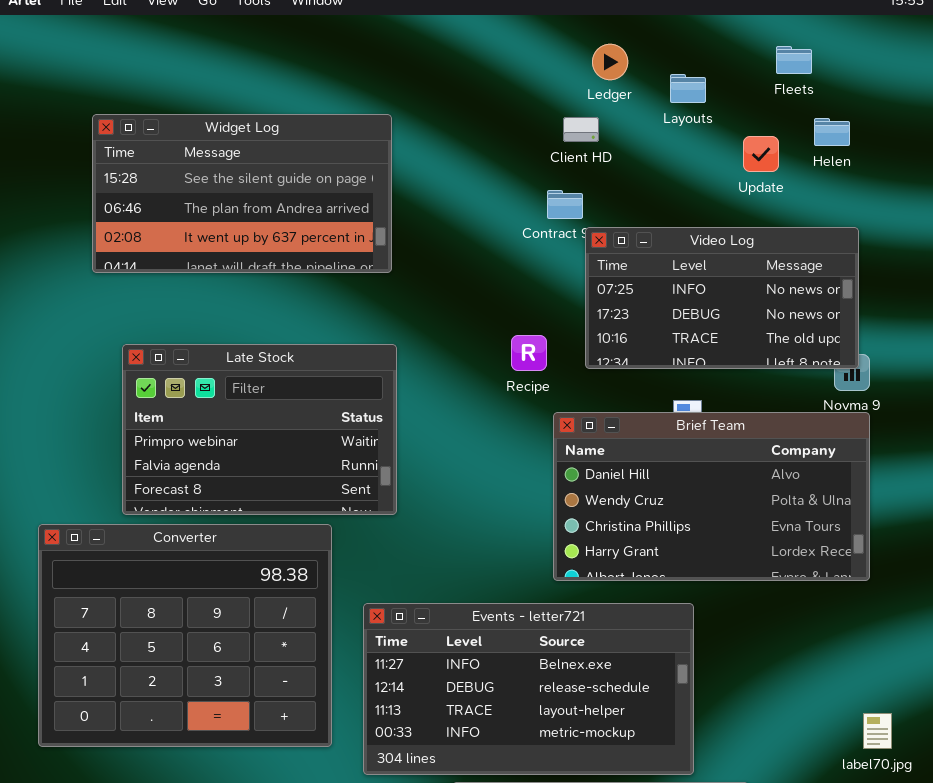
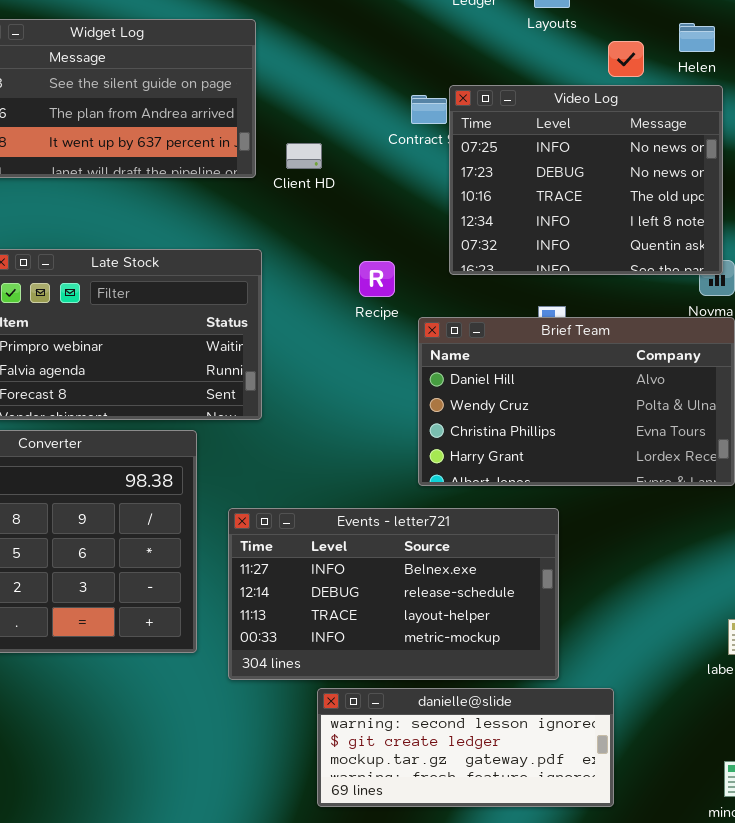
Client HD: [563,117,599,142] -> [286,143,322,169], moved
Video Log: [585,227,859,369] -> [449,85,723,275], resized
Recipe: [511,335,547,371] -> [359,261,395,297], moved

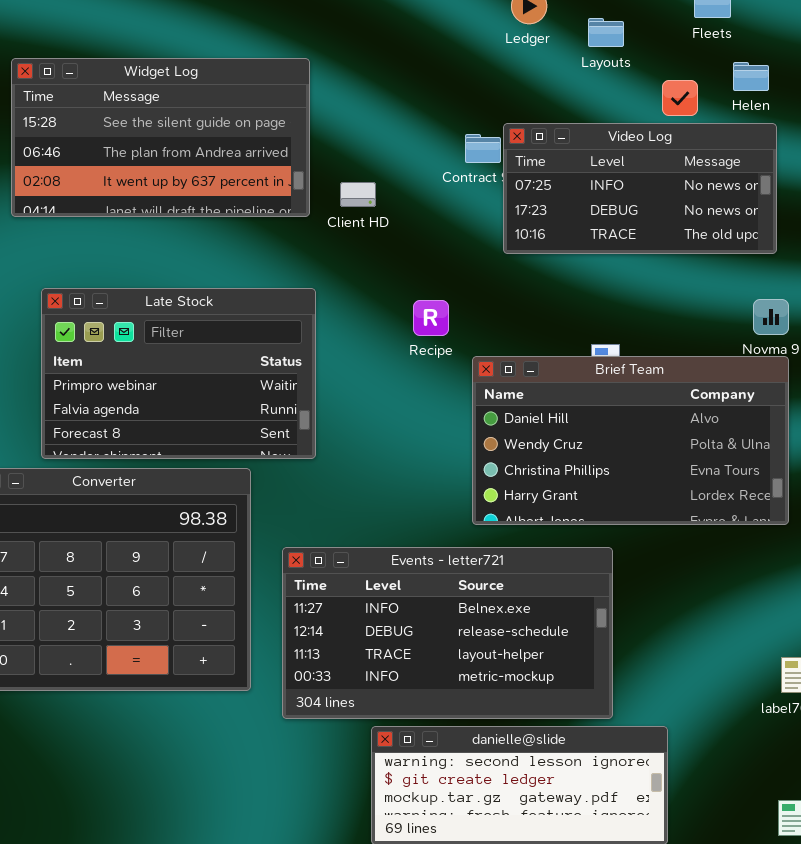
Video Log: [449,85,723,275] -> [503,123,777,254], resized

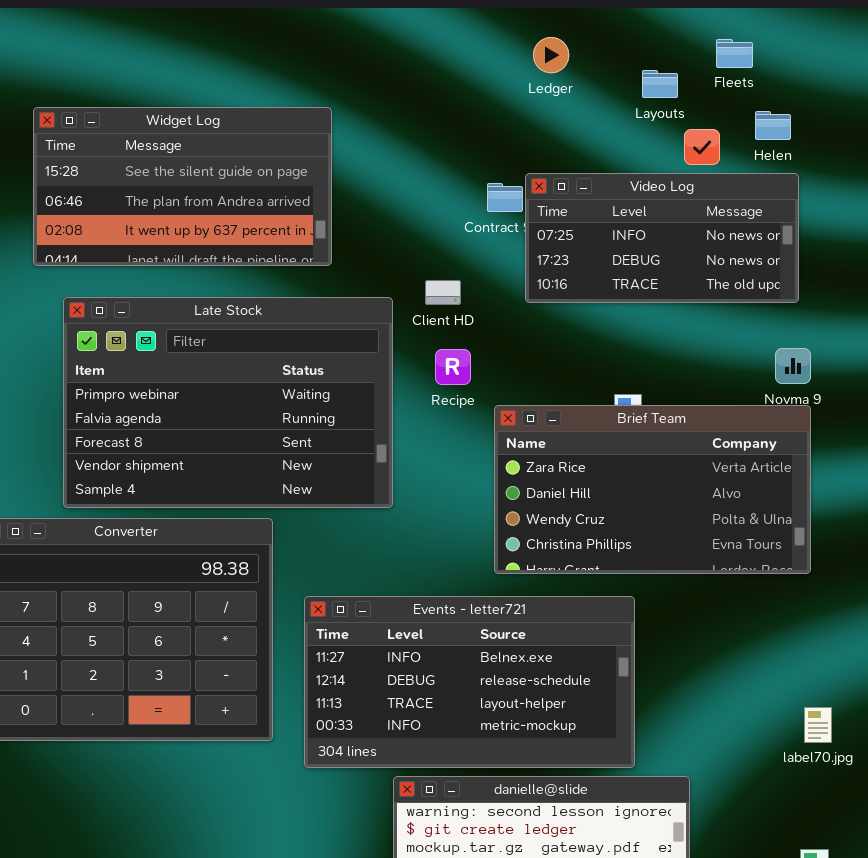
Layouts: [588,18,624,47] -> [642,70,678,98], moved
Client HD: [340,182,376,207] -> [425,280,461,305], moved
Late Stock: [41,288,316,459] -> [63,297,393,508], resized
Brief Team: [472,356,789,525] -> [494,405,811,574], scrolled up 1 row

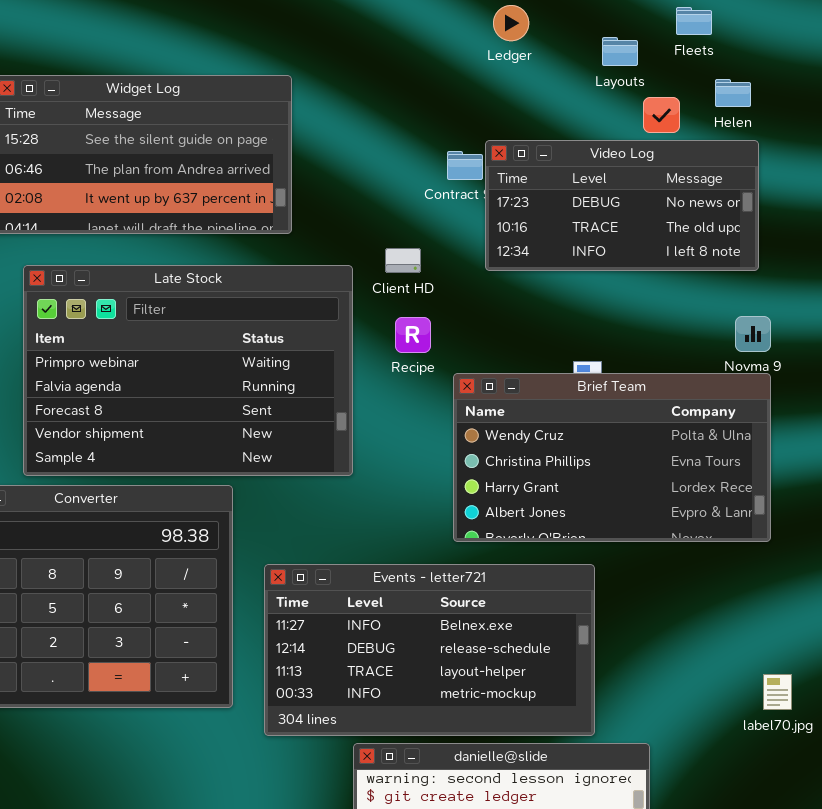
Video Log: [525,173,799,303] -> [485,140,759,271], scrolled down 1 row
Brief Team: [494,405,811,574] -> [453,373,771,542], scrolled down 2 rows

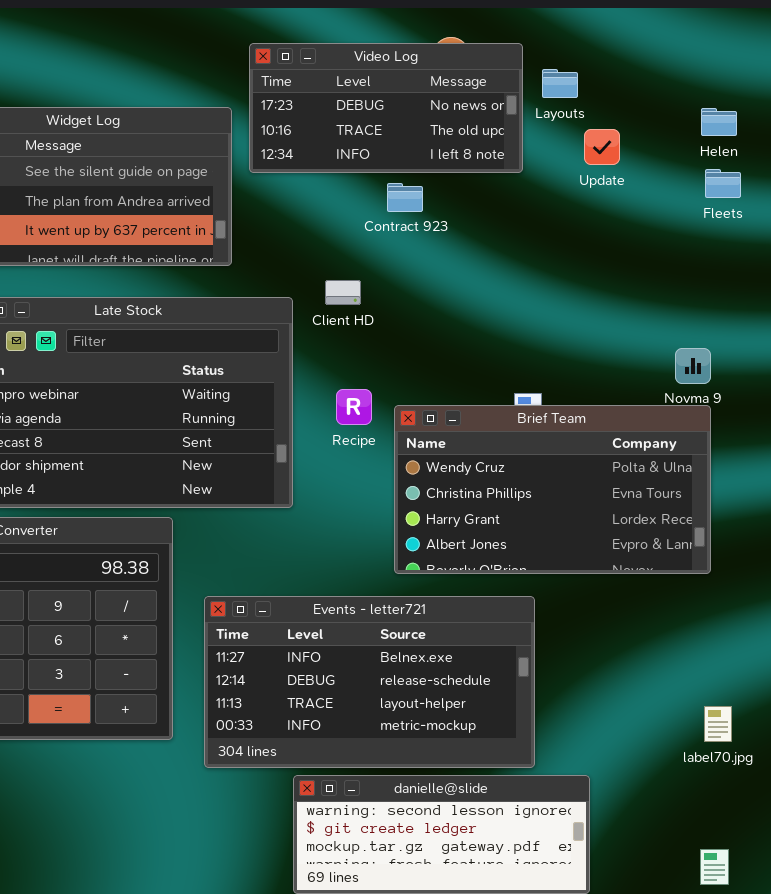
Fleets: [676,7,712,35] -> [705,169,741,198], moved
Helen: [715,79,751,107] -> [701,108,737,136], moved
Video Log: [485,140,759,271] -> [249,43,523,173], moved
Recipe: [395,317,431,353] -> [336,389,372,425], moved

